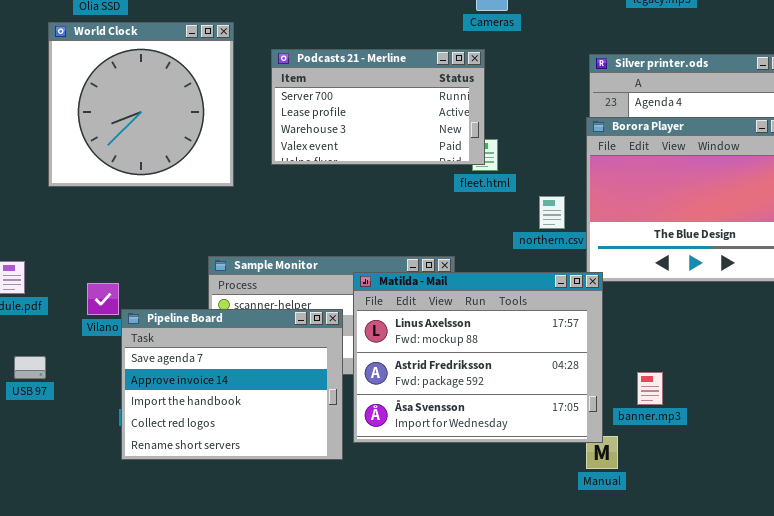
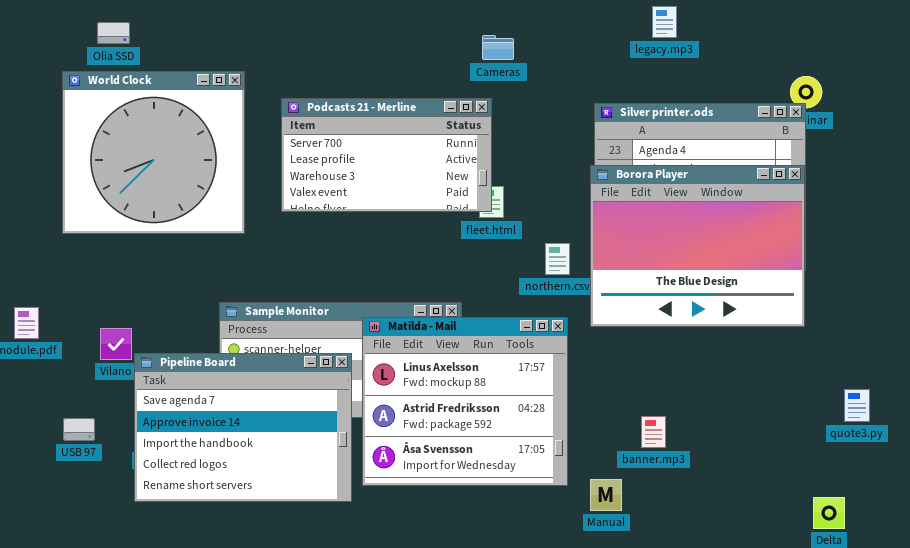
Matilda - Mail: [353,272,603,443] -> [362,317,568,486], resized
USB 97: [14,356,46,379] -> [63,418,95,441], moved

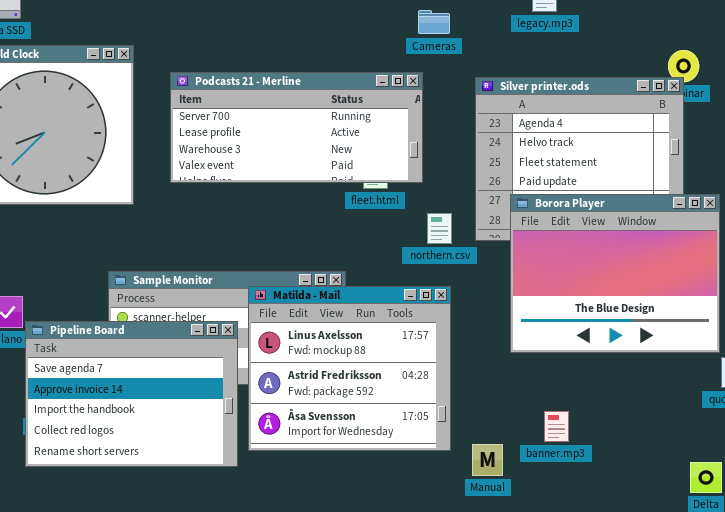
Cameras: [482,35,514,60] -> [418,10,450,34], moved
Podcasts 21 - Merline: [281,98,492,212] -> [170,72,423,183], resized
Borora Player: [590,165,805,327] -> [510,194,720,353], moved
banner.mp3: [641,416,666,448] -> [544,411,569,442], moved

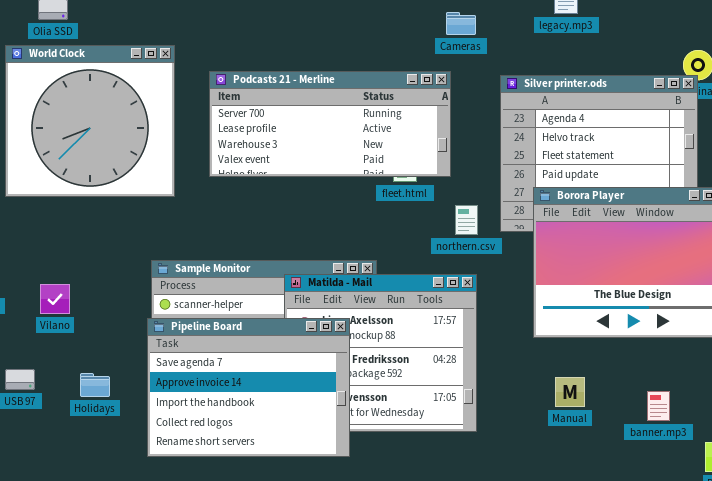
Pipeline Board: [25,321,238,467] -> [147,318,350,457], moved
banner.mp3: [544,411,569,442] -> [647,391,670,421], moved
Manual: [472,444,503,476] -> [555,377,585,407], moved

